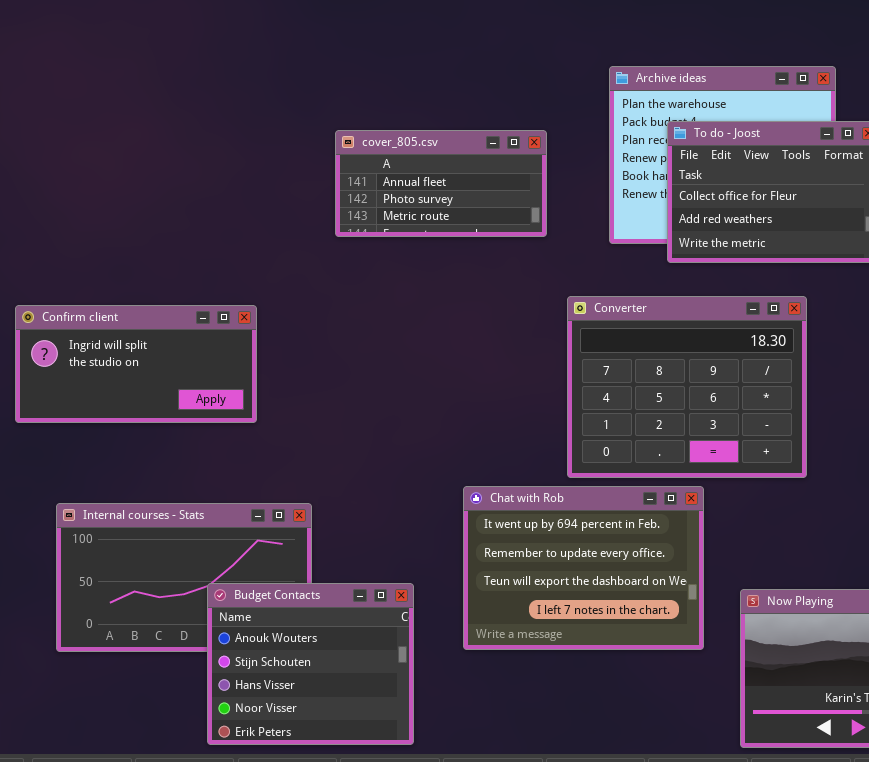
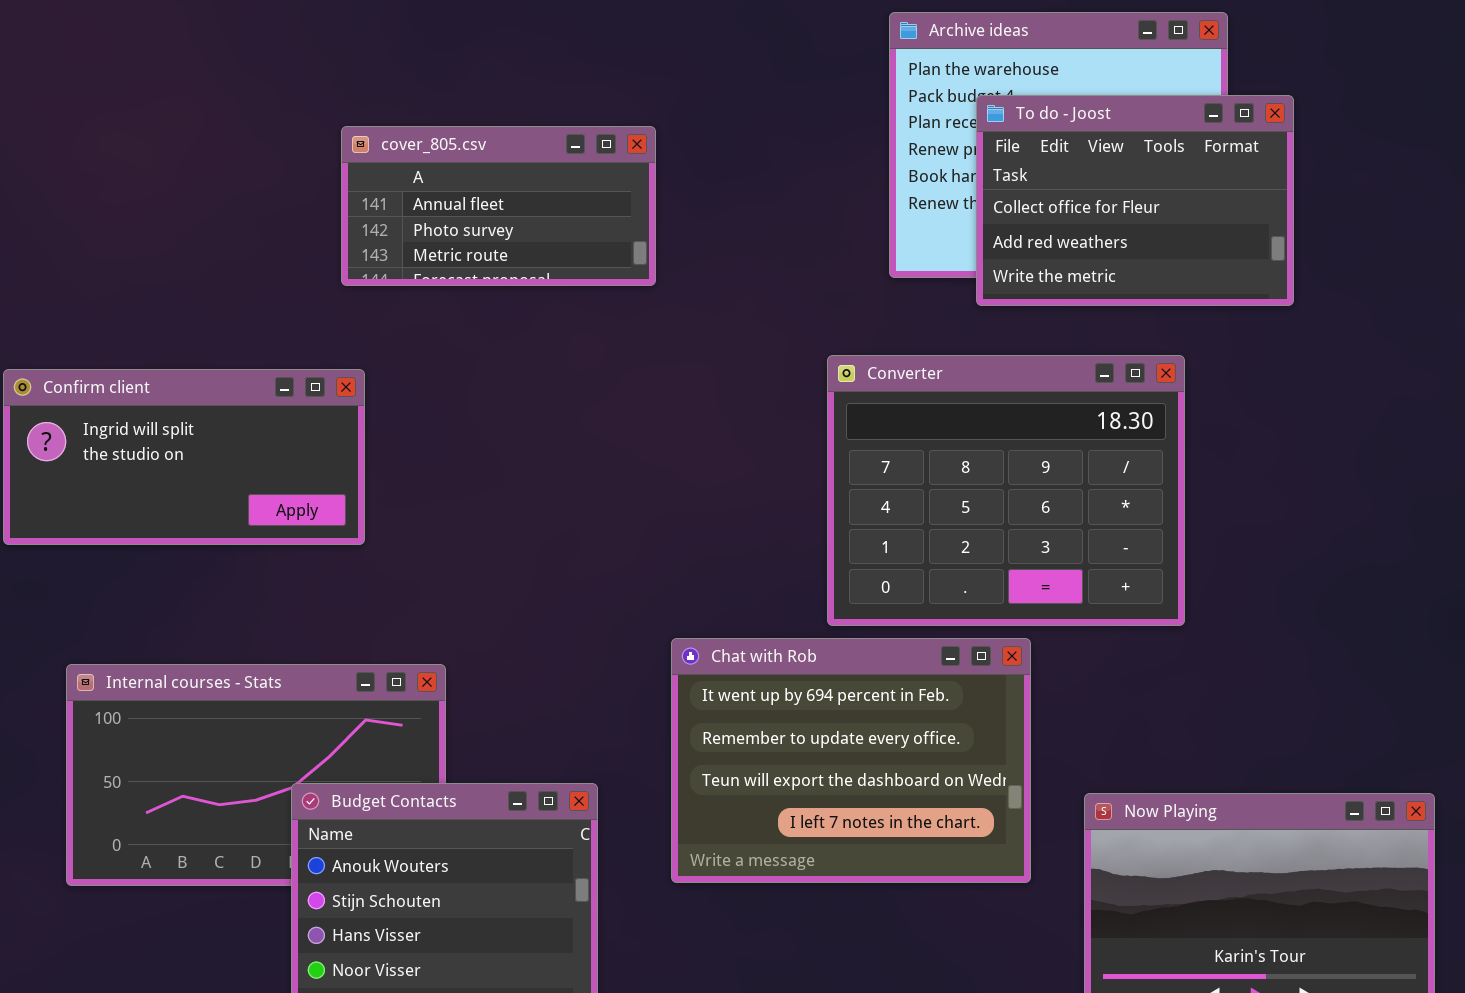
cover_805.csv: [335,130,547,237] -> [341,126,656,286], moved

